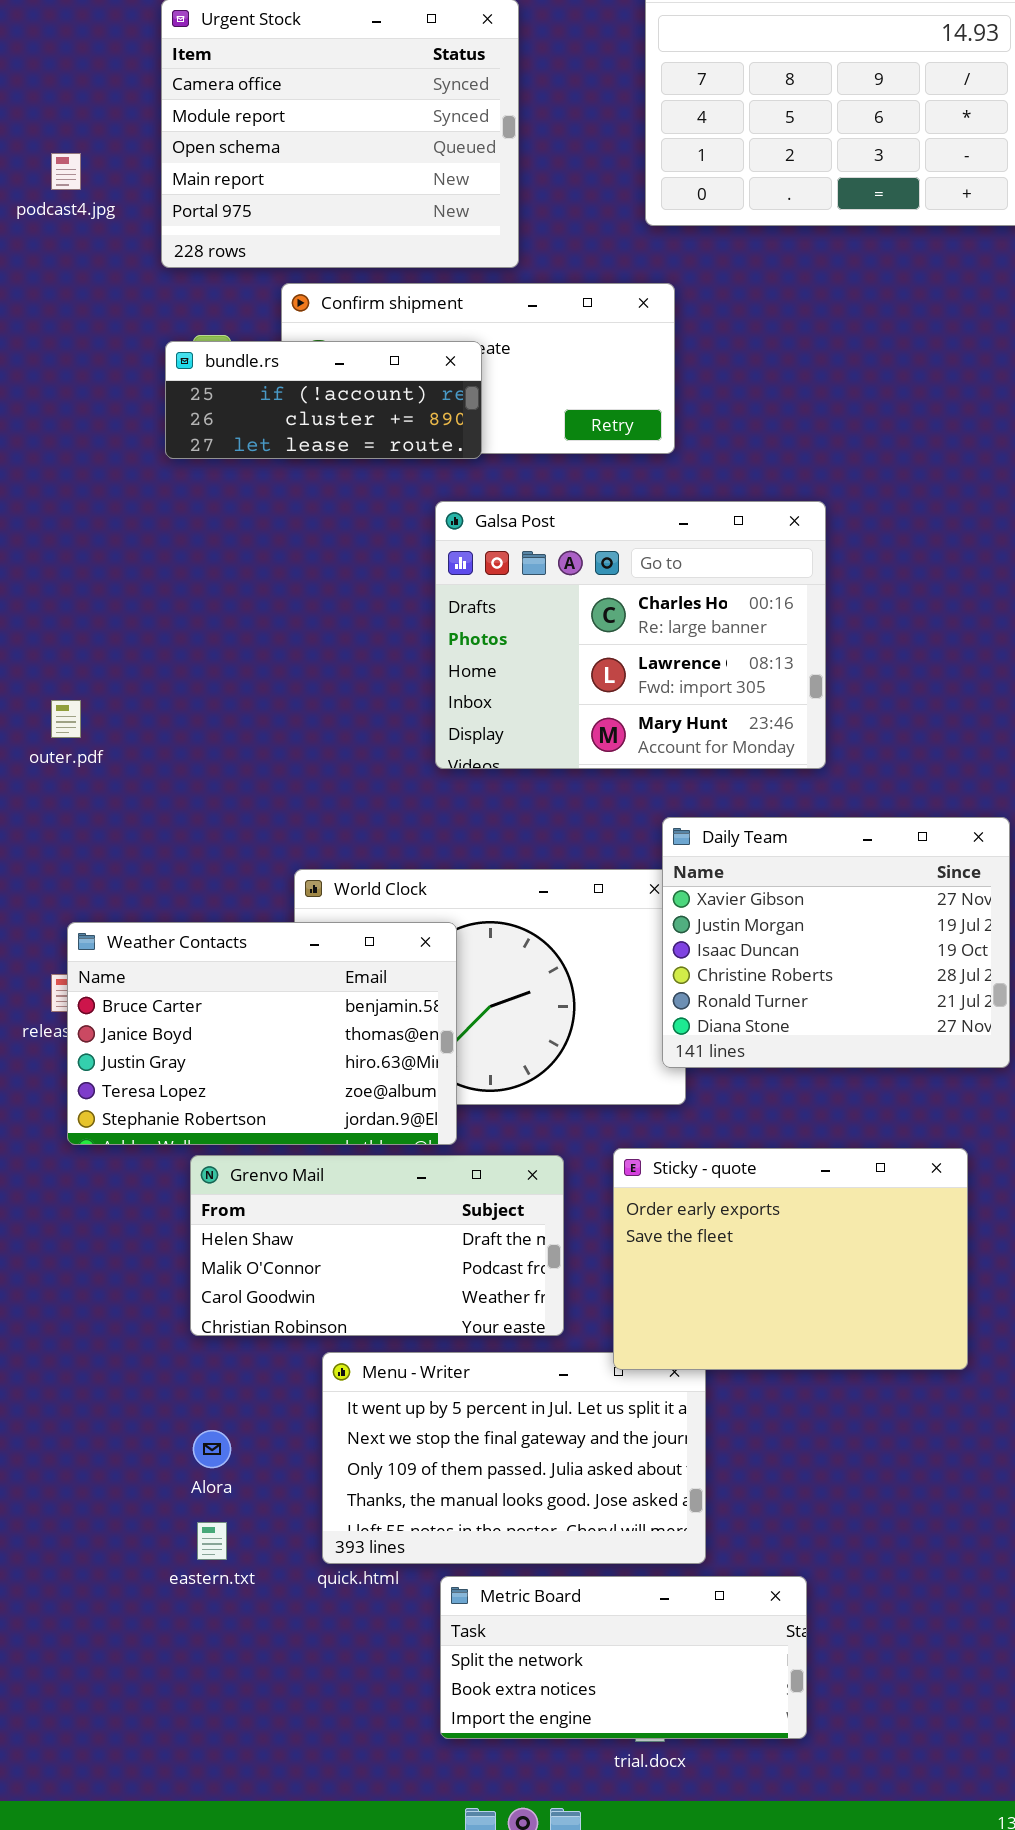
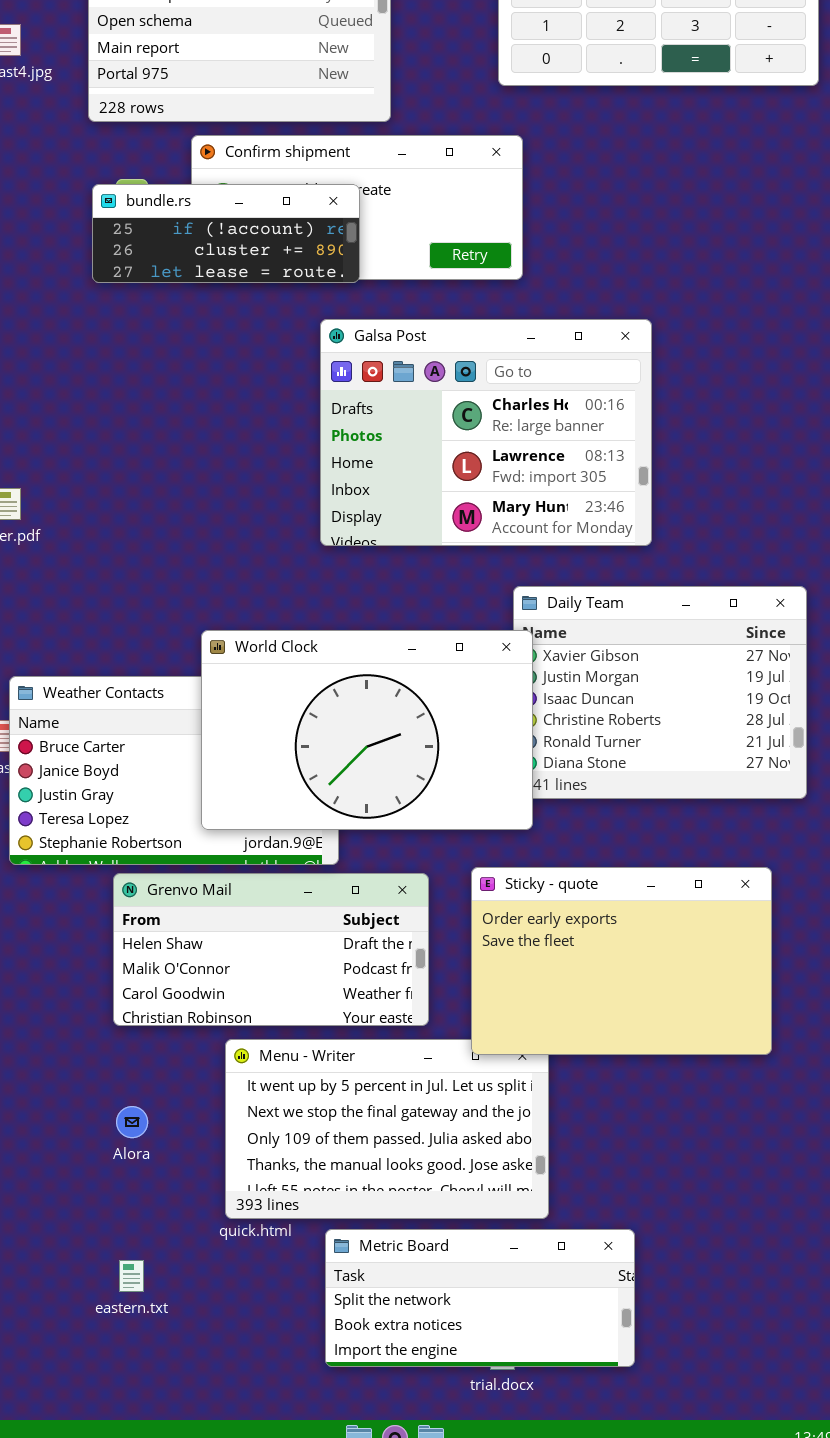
World Clock: [294,869,686,1105] -> [201,630,533,830], raised
eastern.txt: [197,1522,227,1560] -> [119,1260,144,1292], moved

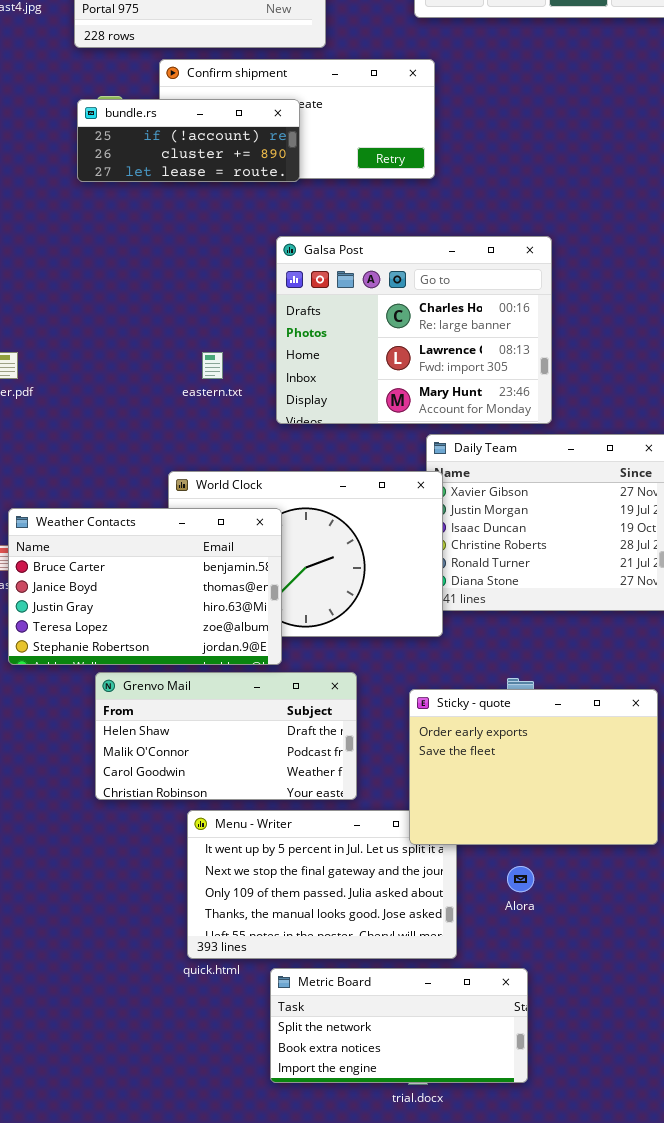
Galsa Post: [320,319,652,546] -> [276,236,552,424], moved
Weather Contacts: [9,676,339,865] -> [8,508,282,665], raised
Sticky - quote: [471,867,772,1055] -> [409,689,658,845], moved
Alora: [116,1106,148,1138] -> [507,866,534,892], moved
eastern.txt: [119,1260,144,1292] -> [202,352,223,379], moved

